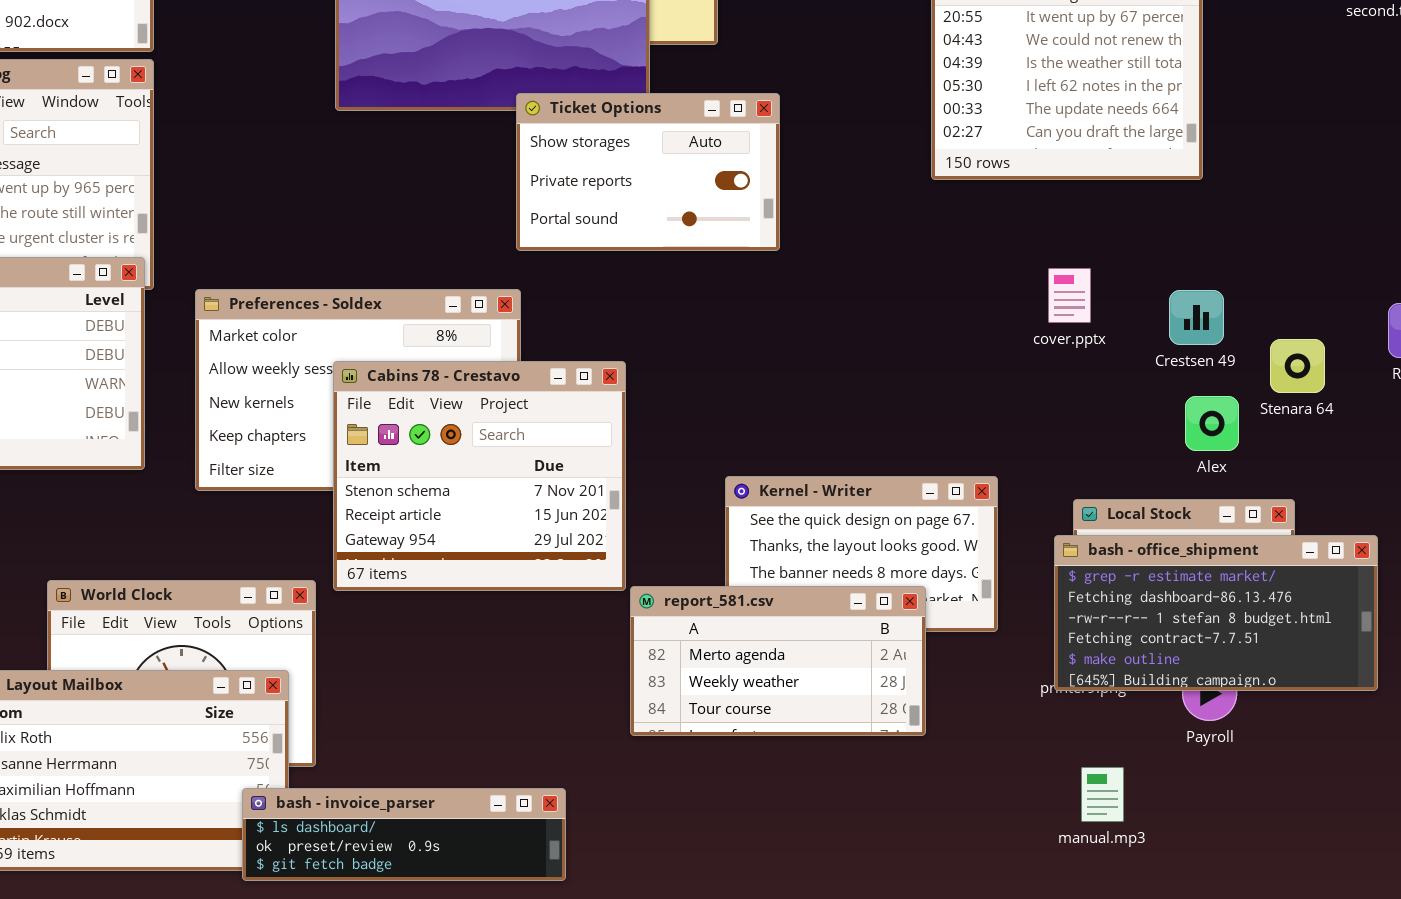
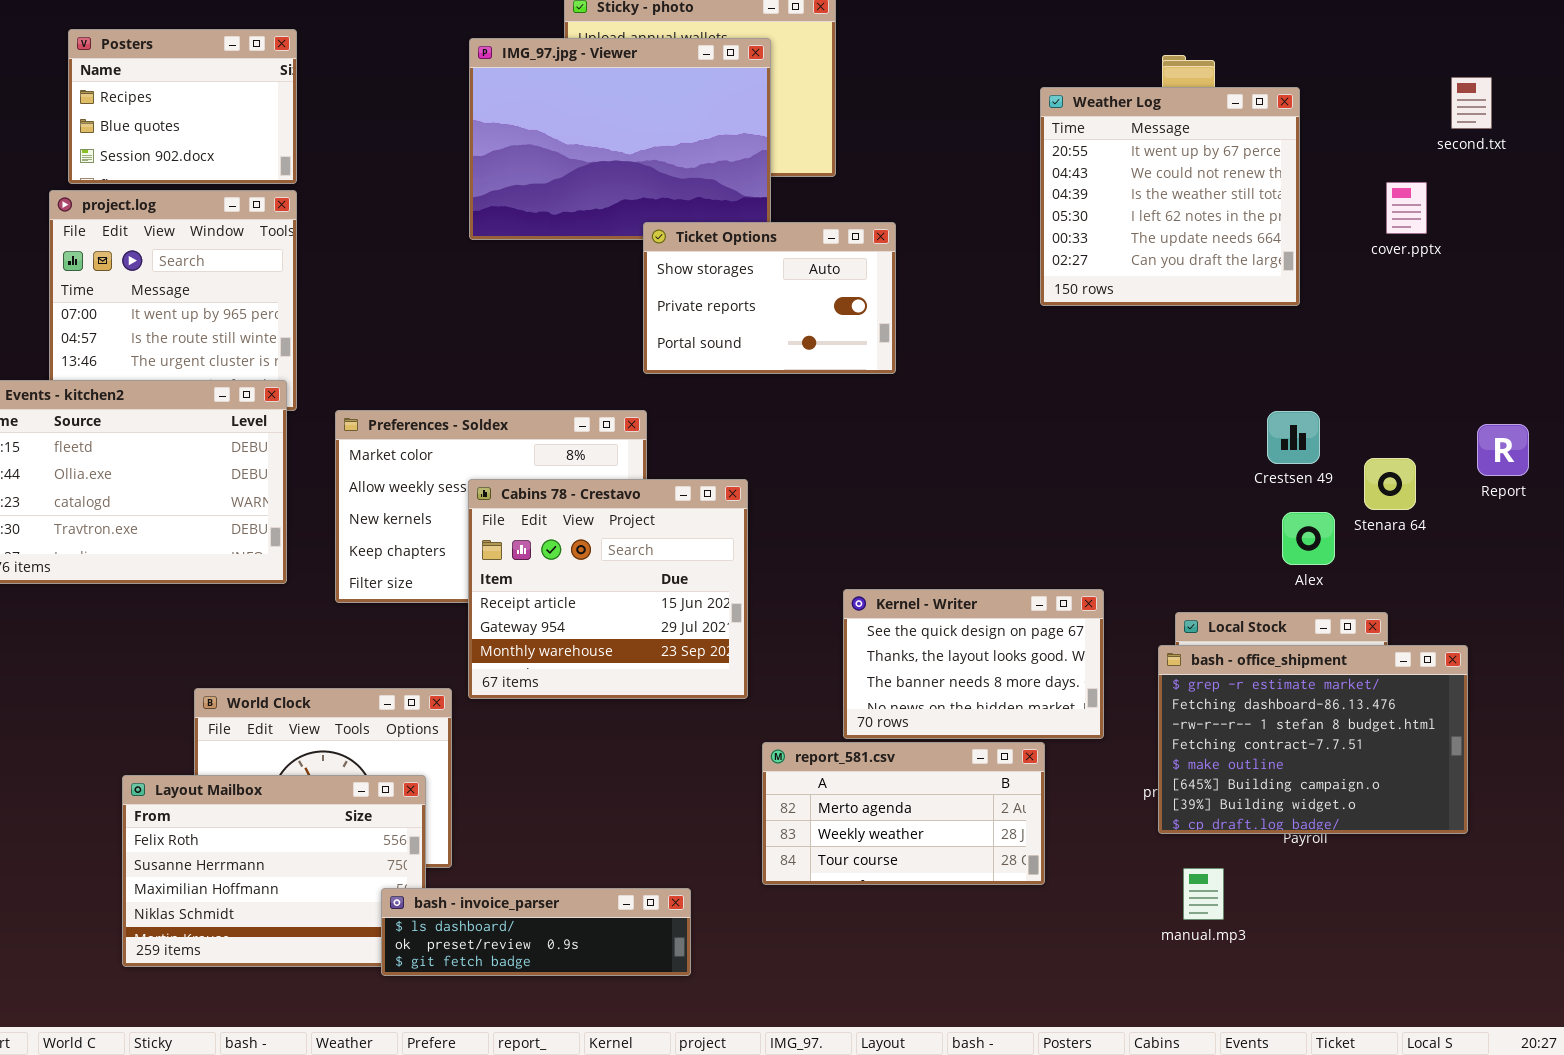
cover.pptx: [1048,268,1091,323] -> [1386,182,1427,234], moved
Cabins 78 - Crestavo: [333,361,626,591] -> [468,479,748,699], scrolled down 1 row
bash - office_shipment: [1054,535,1378,691] -> [1158,645,1468,834], resized
report_581.csv: [630,586,926,736] -> [762,742,1045,885], moved

